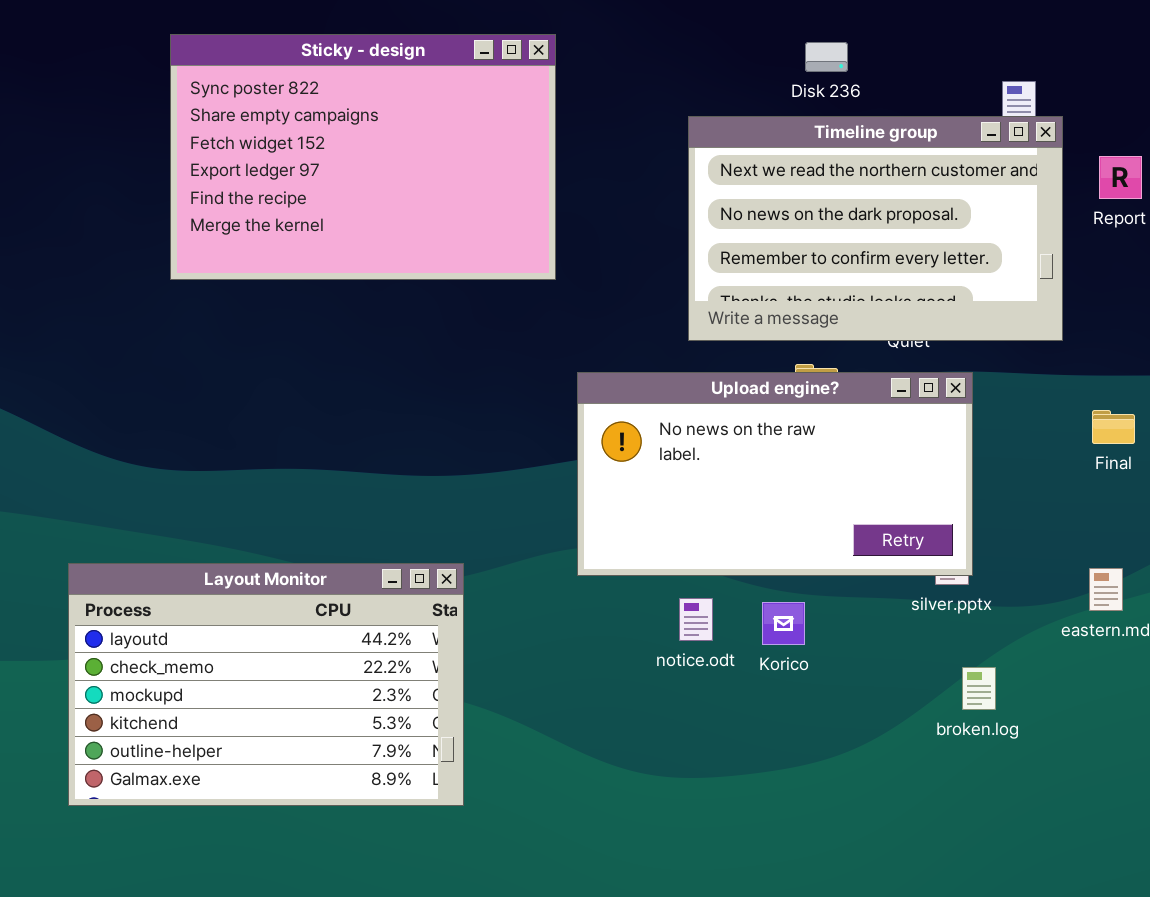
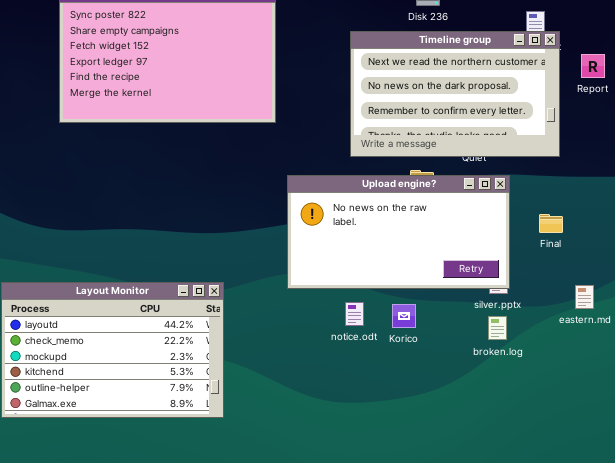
Final: [1092,410,1135,444] -> [539,214,563,233], moved
broken.log: [962,667,996,710] -> [488,316,507,340], moved

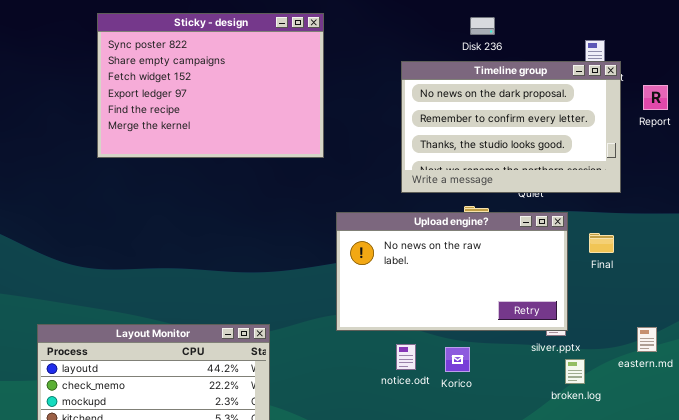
Timeline group: [350,31,560,157] -> [401,61,621,193], scrolled down 1 row
Final: [539,214,563,233] -> [589,233,614,253], moved
broken.log: [488,316,507,340] -> [565,359,585,384], moved

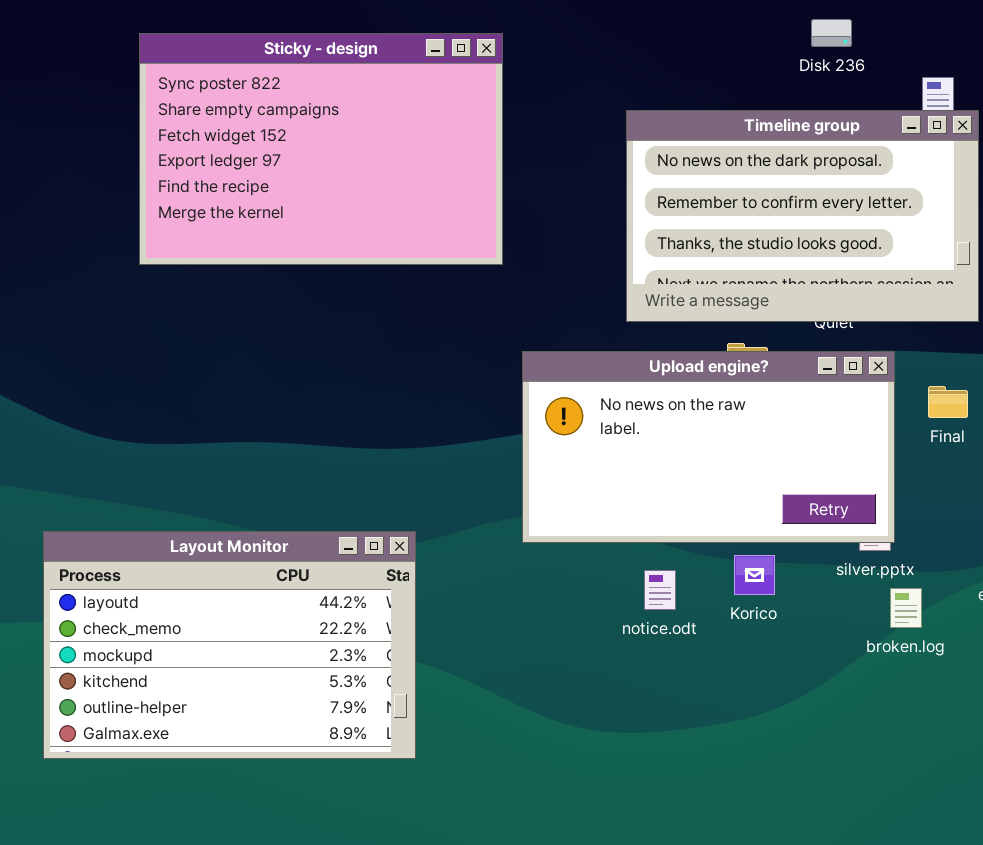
Disk 236: [470,17,495,35] -> [811,19,852,47], moved
notice.odt: [396,344,416,370] -> [644,570,676,610], moved
Korico: [445,347,470,372] -> [734,555,775,595], moved

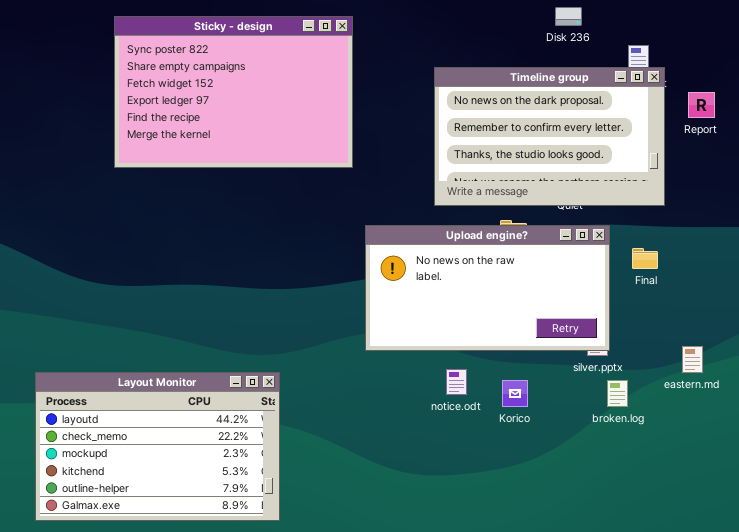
Layout Monitor: [43,531,416,759] -> [35,372,280,521], moved
Korico: [734,555,775,595] -> [502,380,528,407], moved

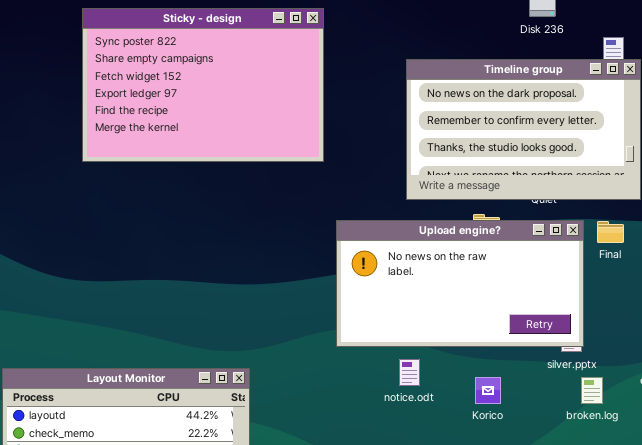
Final: [632,248,658,269] -> [597,221,624,243], moved
notice.odt: [446,369,467,395] -> [399,359,420,386], moved

